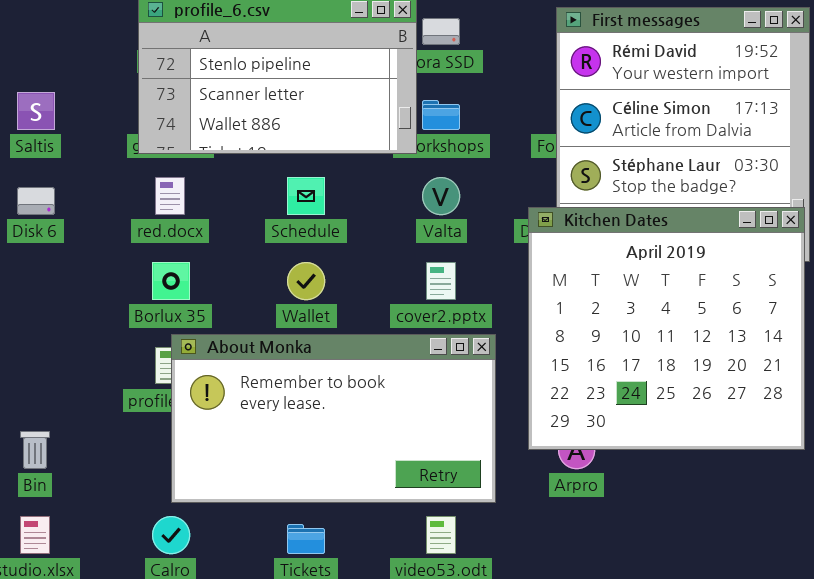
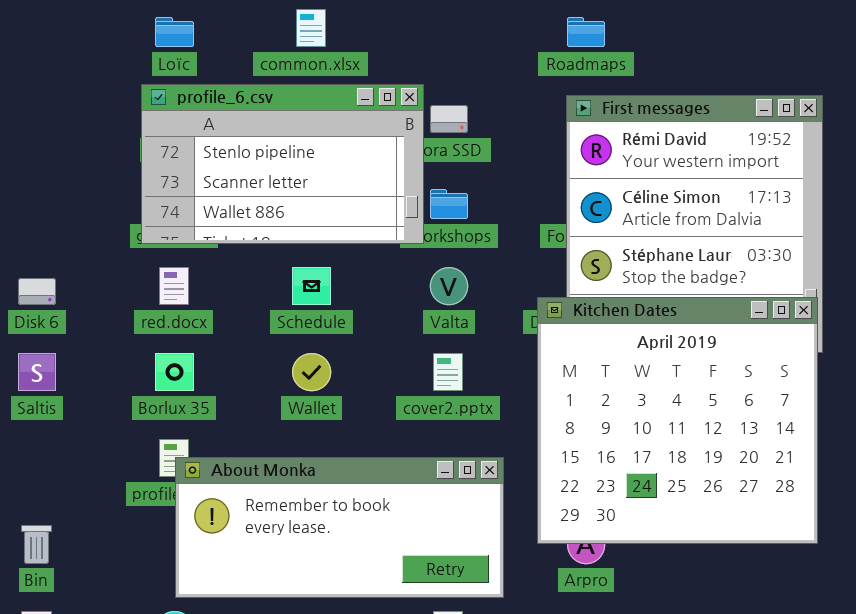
Saltis: [17,92,55,130] -> [18,353,56,391], moved
About Monka: [171,334,496,503] -> [175,457,504,598], resized

